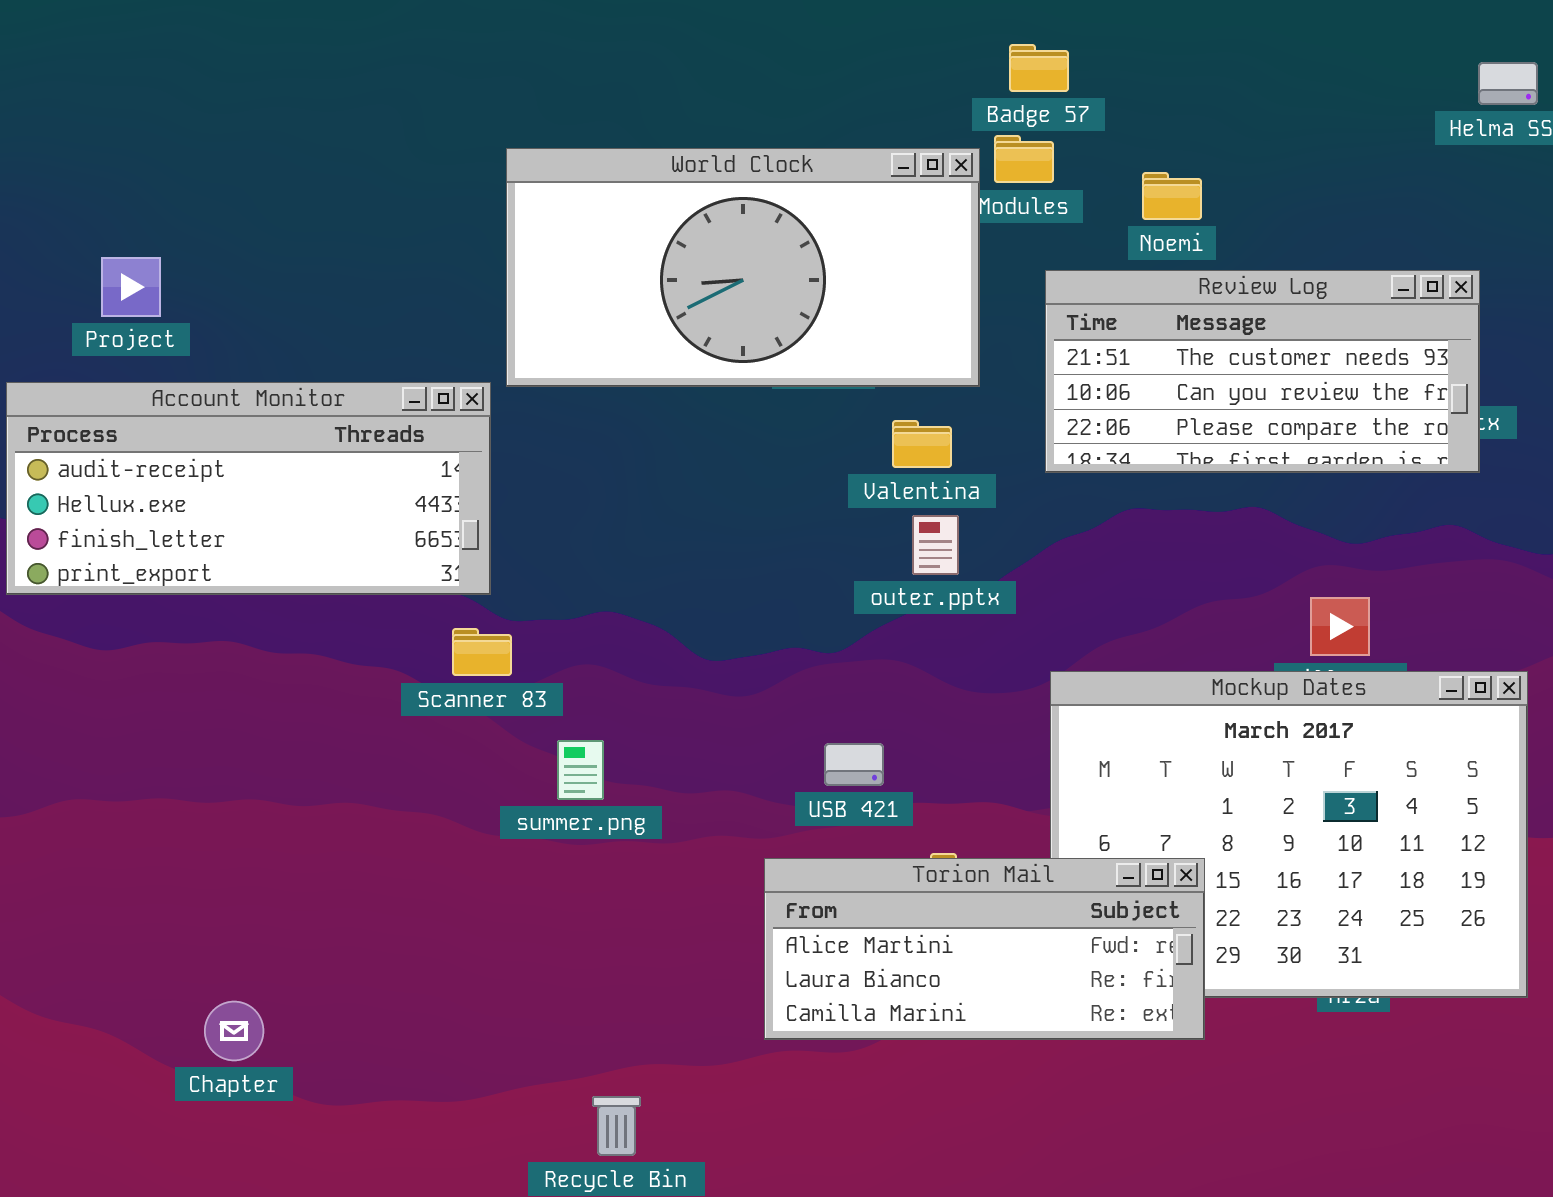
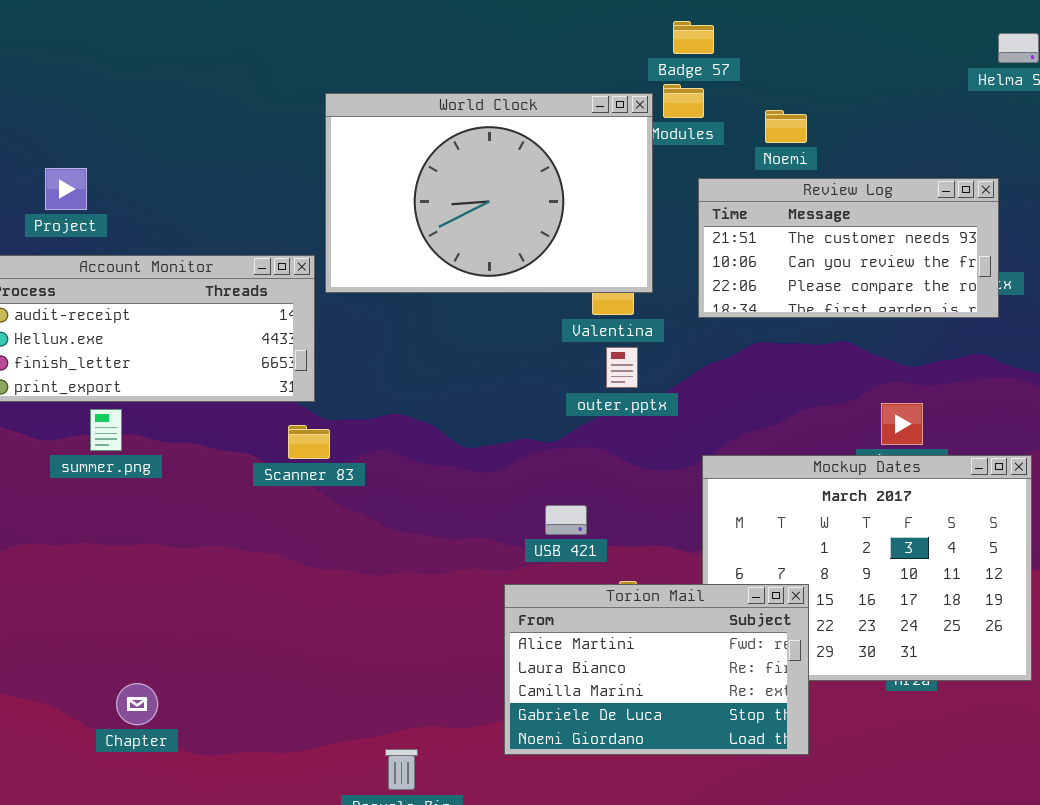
World Clock: [506,148,980,387] -> [325,93,653,293], resized
summer.png: [557,740,604,800] -> [90,409,122,451], moved
Torion Mail: [764,858,1205,1040] -> [504,584,809,755], resized

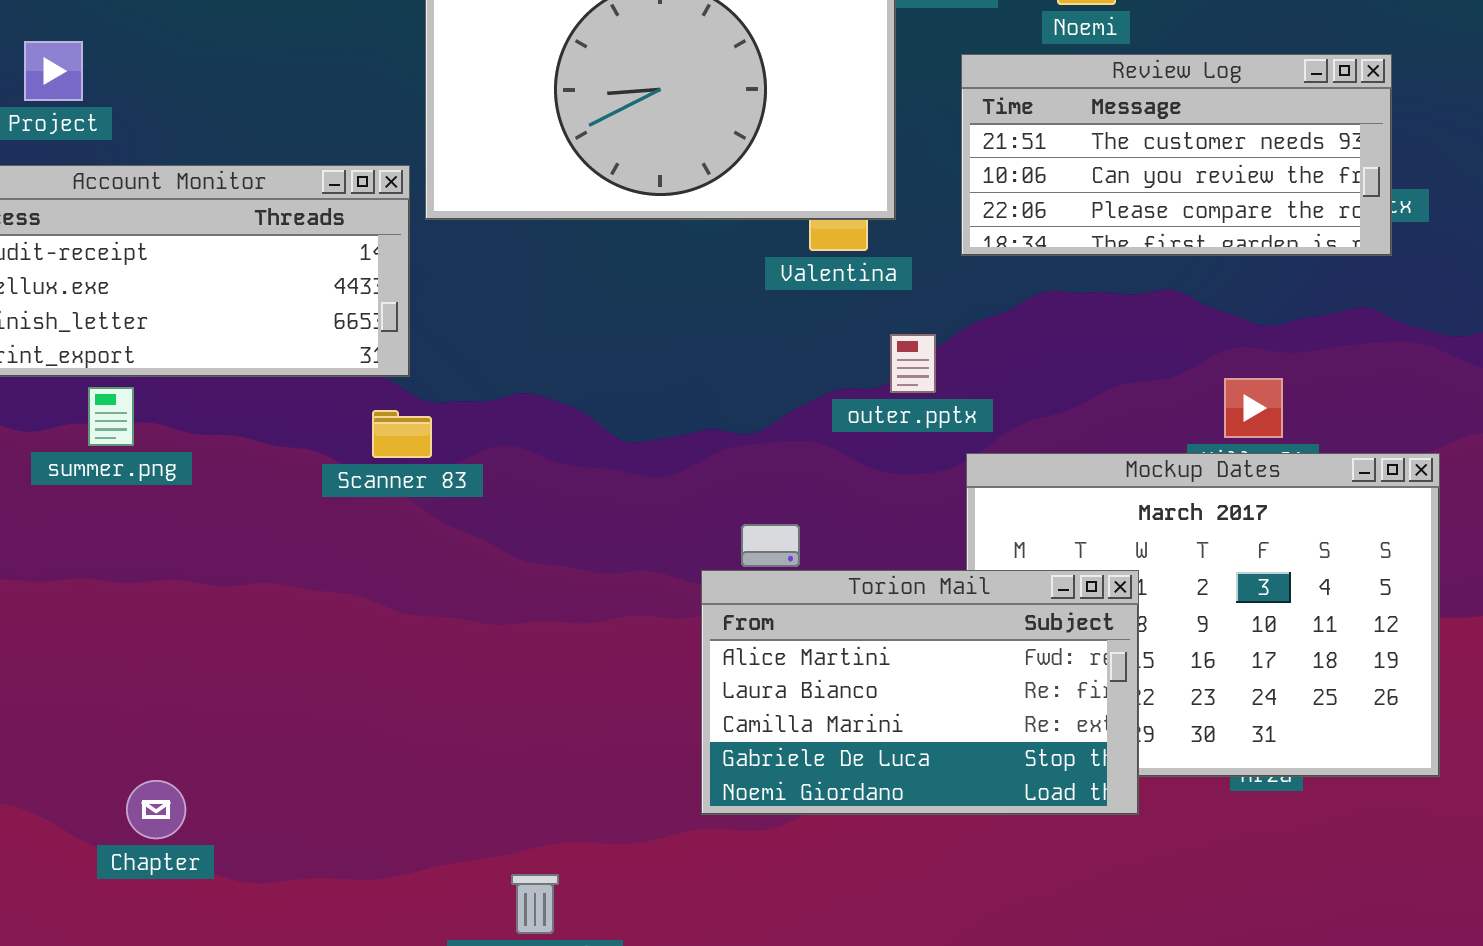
outer.pptx: [606,347,638,388] -> [890,334,936,393], moved
Torion Mail: [504,584,809,755] -> [701,570,1139,815], moved

